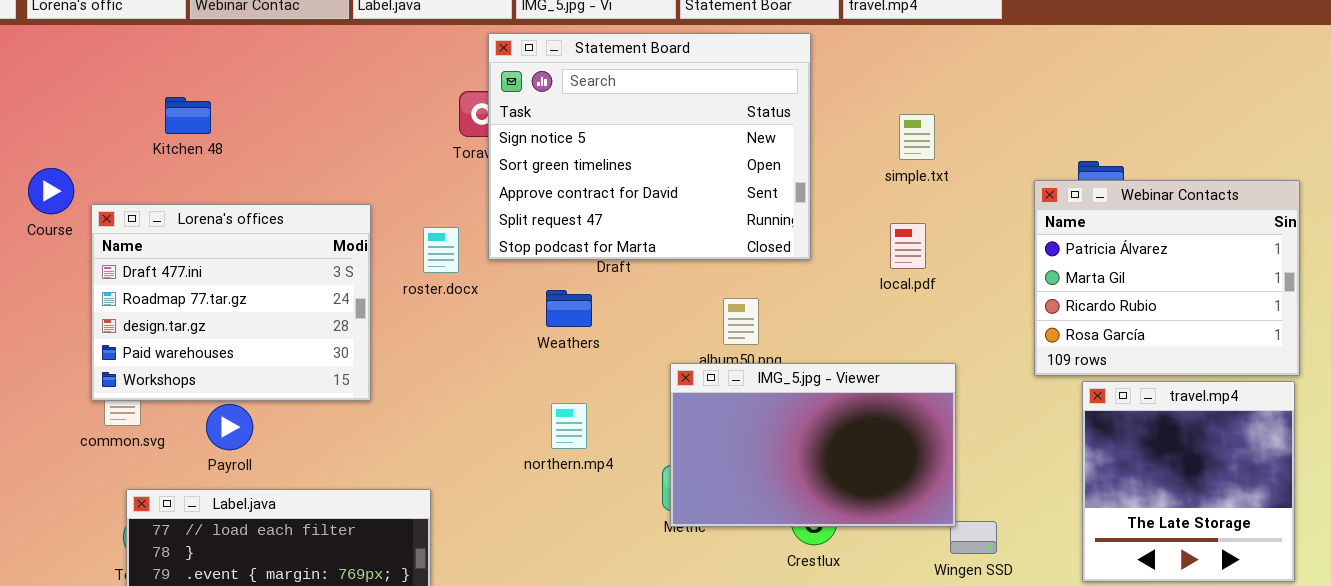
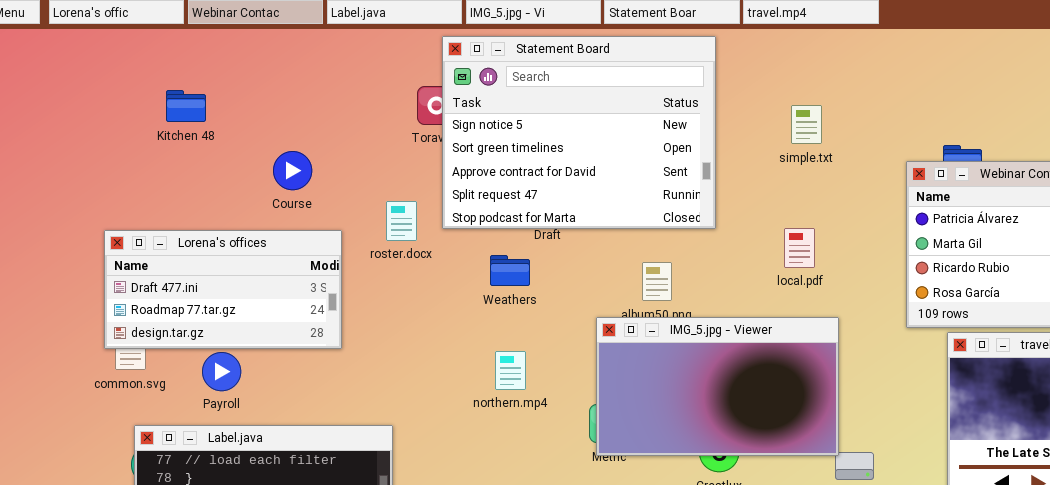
Course: [28,168,74,214] -> [273,151,312,190], moved
Lorena's offices: [91,204,371,401] -> [104,230,342,349], resized
local.pdf: [890,223,926,269] -> [784,228,815,268], moved

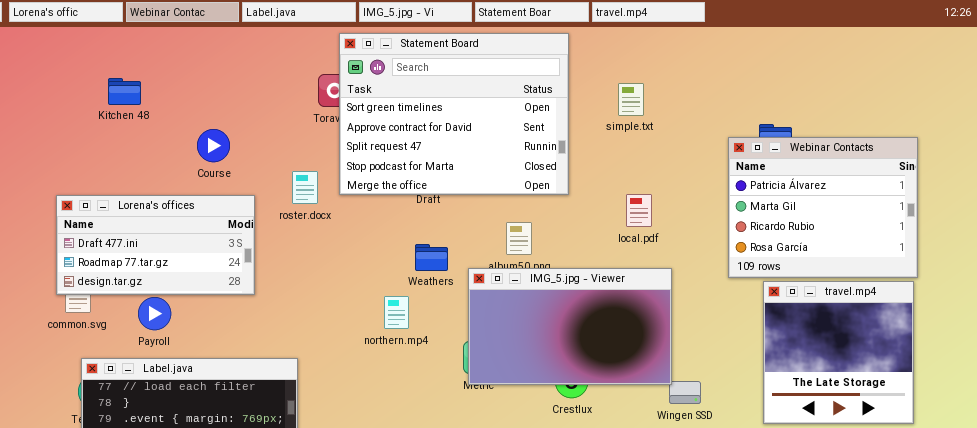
Statement Board: [442,36,716,229] -> [339,33,569,195], scrolled down 1 row
simple.txt: [791,105,822,144] -> [618,83,644,116], moved
Weathers: [490,255,530,286] -> [415,244,448,271], moved

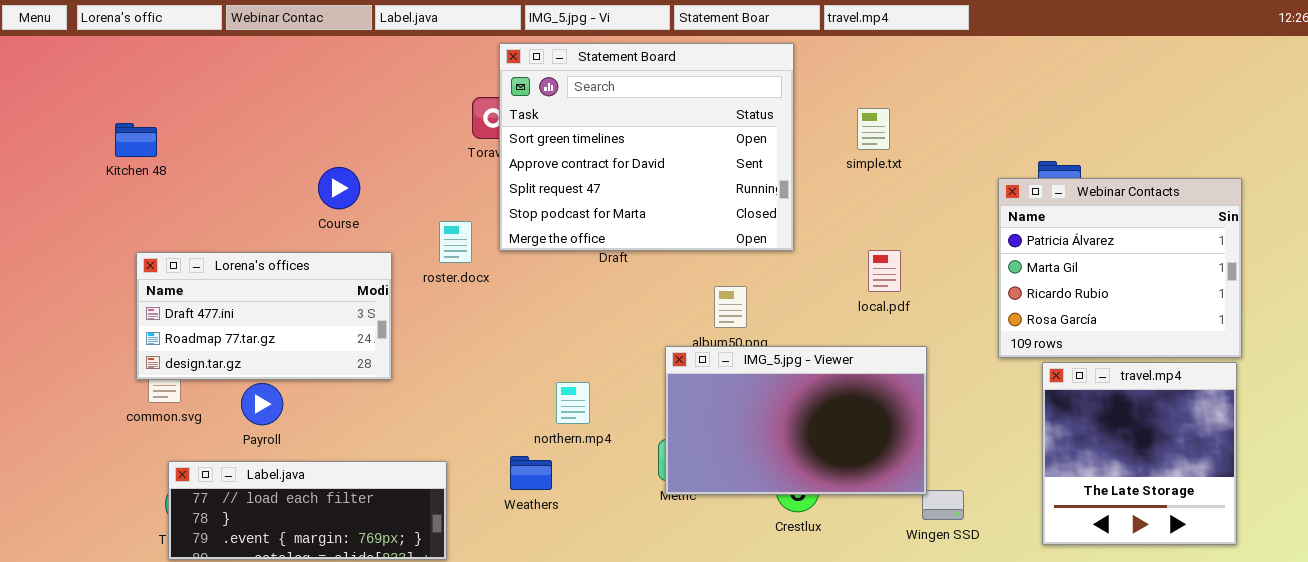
Kitchen 48: [108,78,141,105] -> [115,123,157,157], moved
Weathers: [415,244,448,271] -> [510,456,552,490], moved

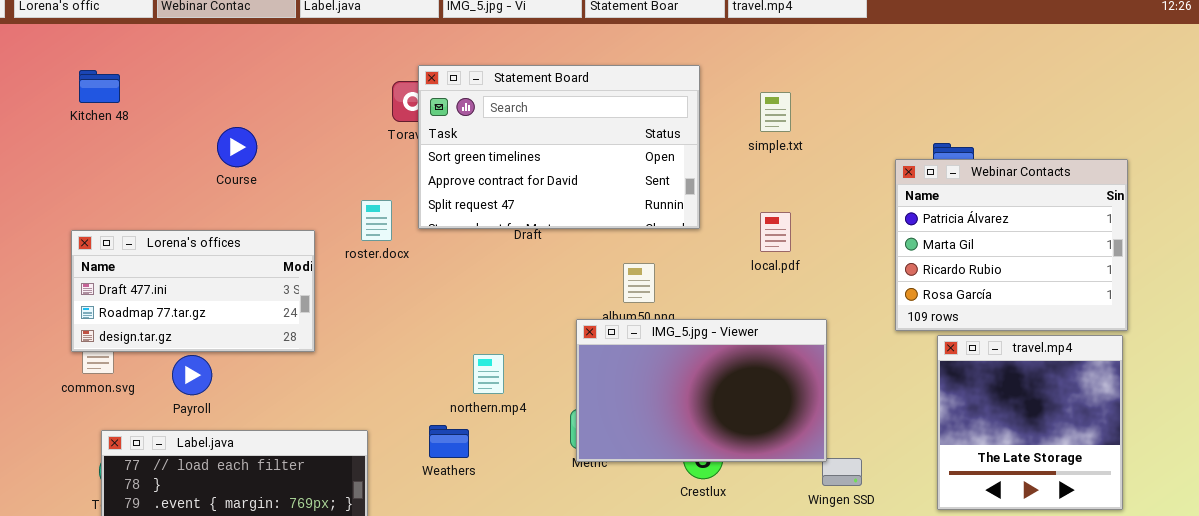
Statement Board: [499,43,794,251] -> [418,65,700,229], resized
Kitchen 48: [115,123,157,157] -> [79,70,120,103], moved
Course: [318,167,360,209] -> [217,127,257,167], moved
local.pdf: [868,250,901,292] -> [760,212,791,252], moved

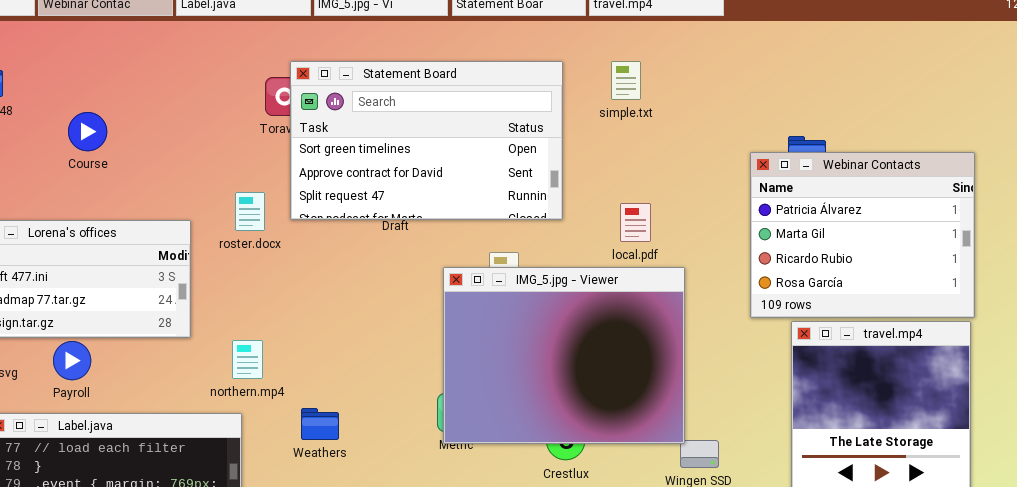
simple.txt: [760,92,791,132] -> [611,61,641,100], moved
Course: [217,127,257,167] -> [68,112,107,151], moved
IMG_5.jpg - Viewer: [576,319,827,462] -> [443,267,685,444], resized
northern.mp4: [473,354,504,394] -> [232,340,263,379], moved

